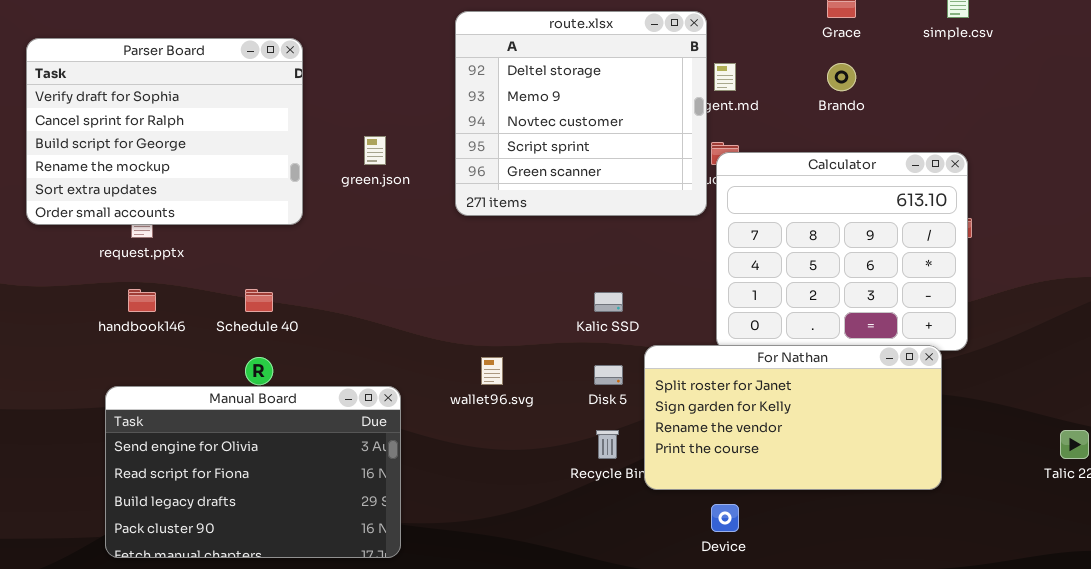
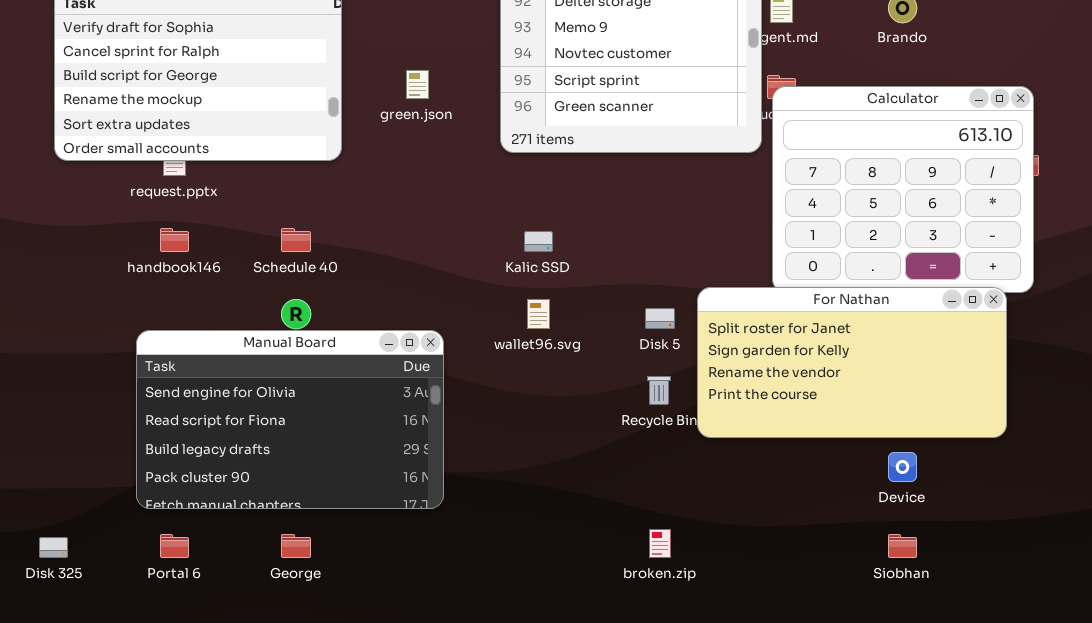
Kalic SSD: [594,292,623,312] -> [524,231,553,252], moved
Device: [711,504,739,532] -> [888,452,917,482], moved

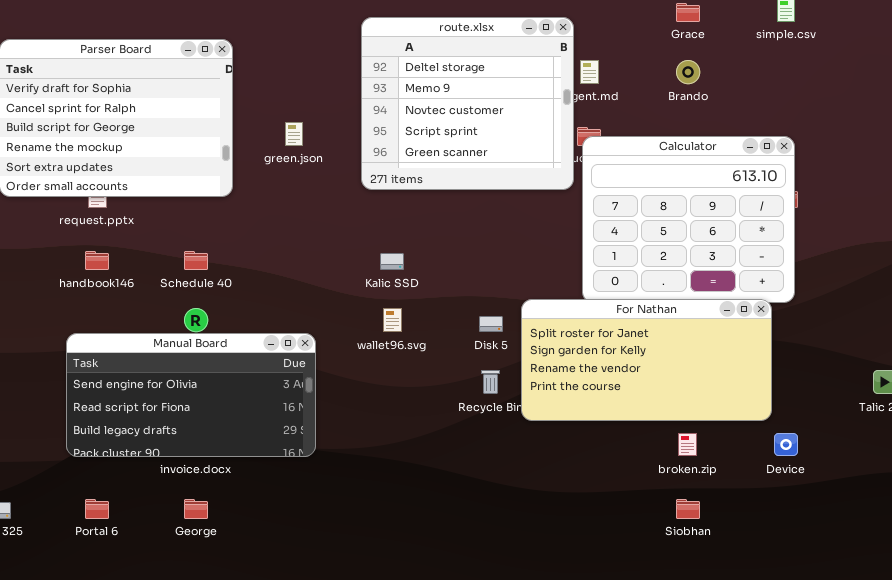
Manual Board: [136,330,444,509] -> [66,333,316,457], resized
Device: [888,452,917,482] -> [774,433,798,456], moved
broken.zip: [649,529,671,558] -> [678,433,697,456], moved

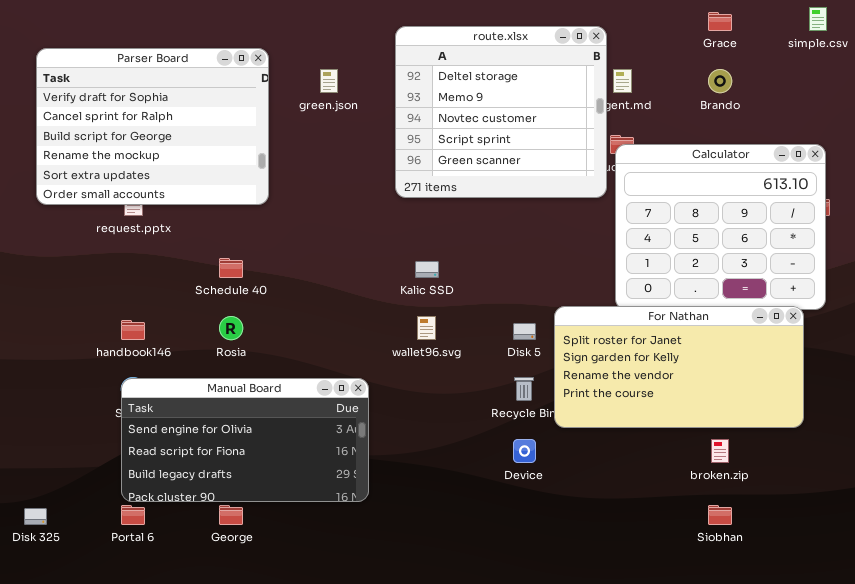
green.json: [285,122,303,146] -> [320,69,338,93], moved
handbook146: [85,251,109,270] -> [121,320,145,340], moved
Manual Board: [66,333,316,457] -> [121,378,369,502], moved
Device: [774,433,798,456] -> [513,439,536,463], moved

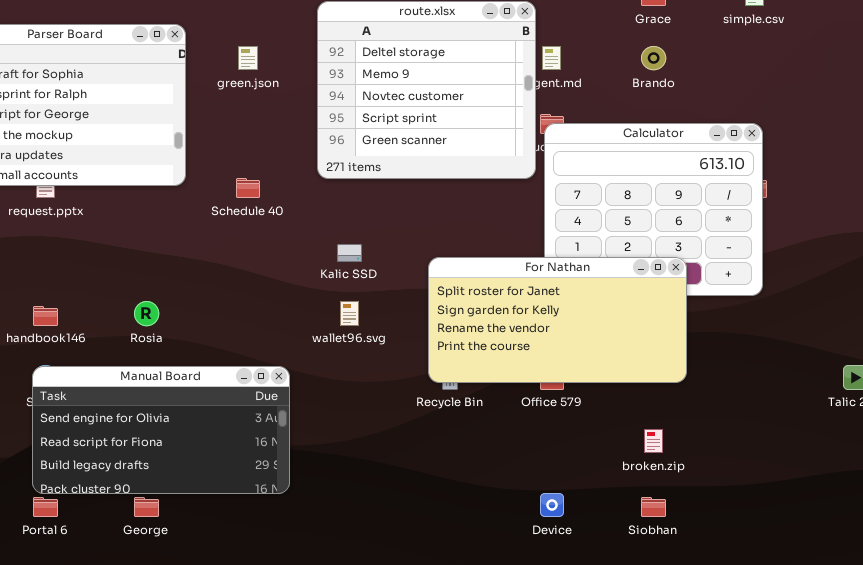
Schedule 40: [219,258,243,278] -> [236,178,260,198], moved
For Nathan: [554,306,804,428] -> [428,257,687,383], moved
Device: [513,439,536,463] -> [540,493,564,517], moved

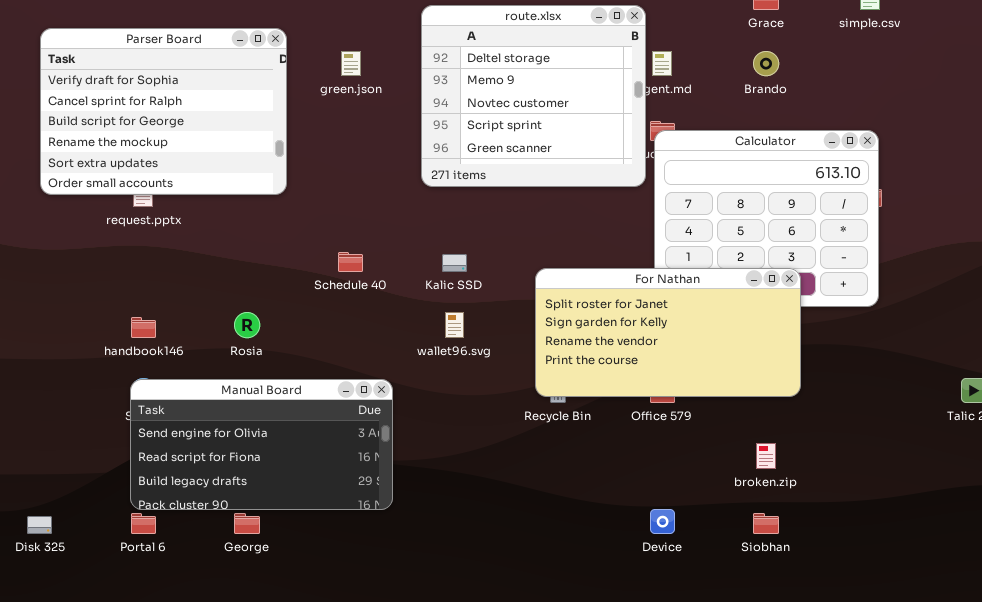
Schedule 40: [236,178,260,198] -> [338,252,363,272], moved

